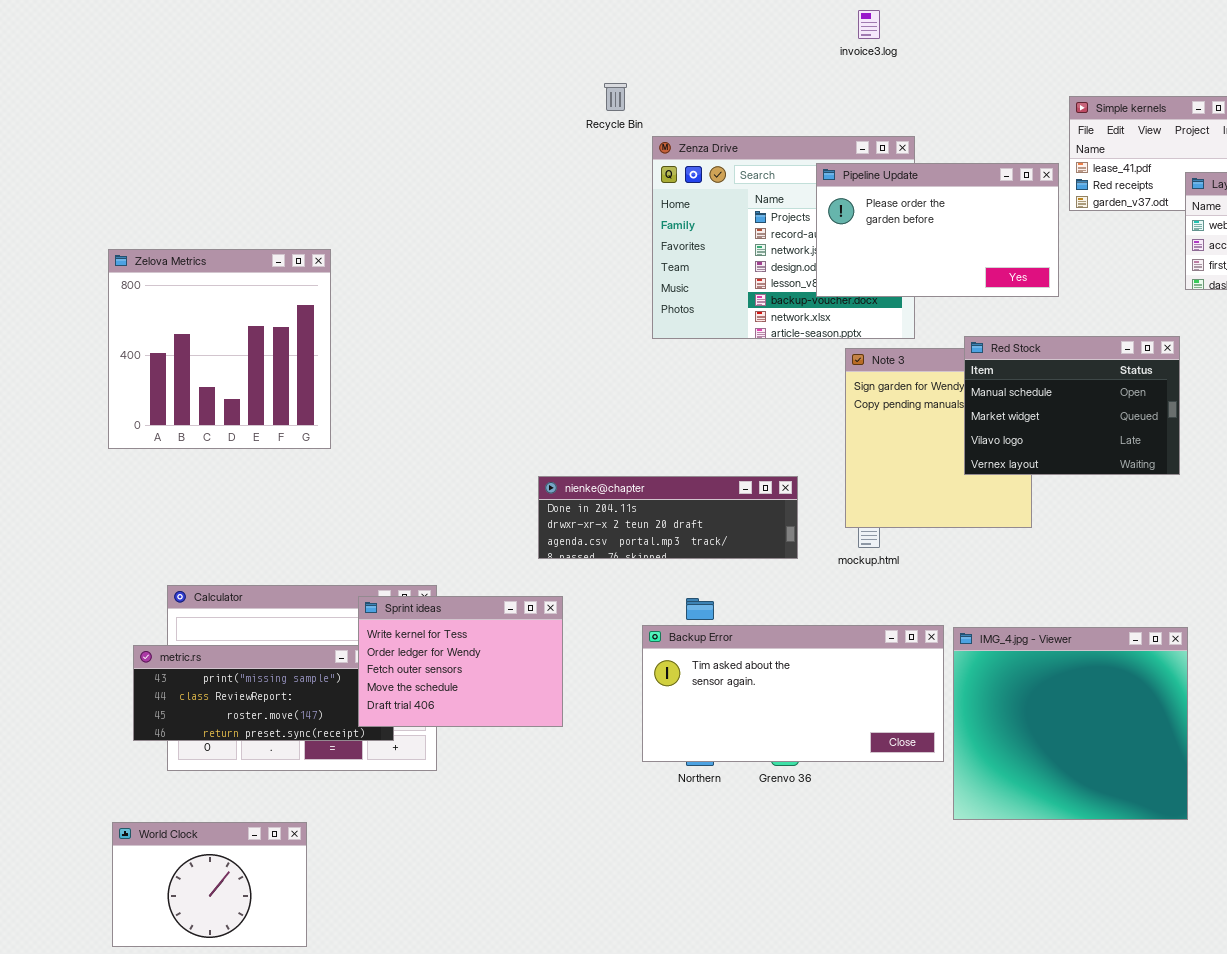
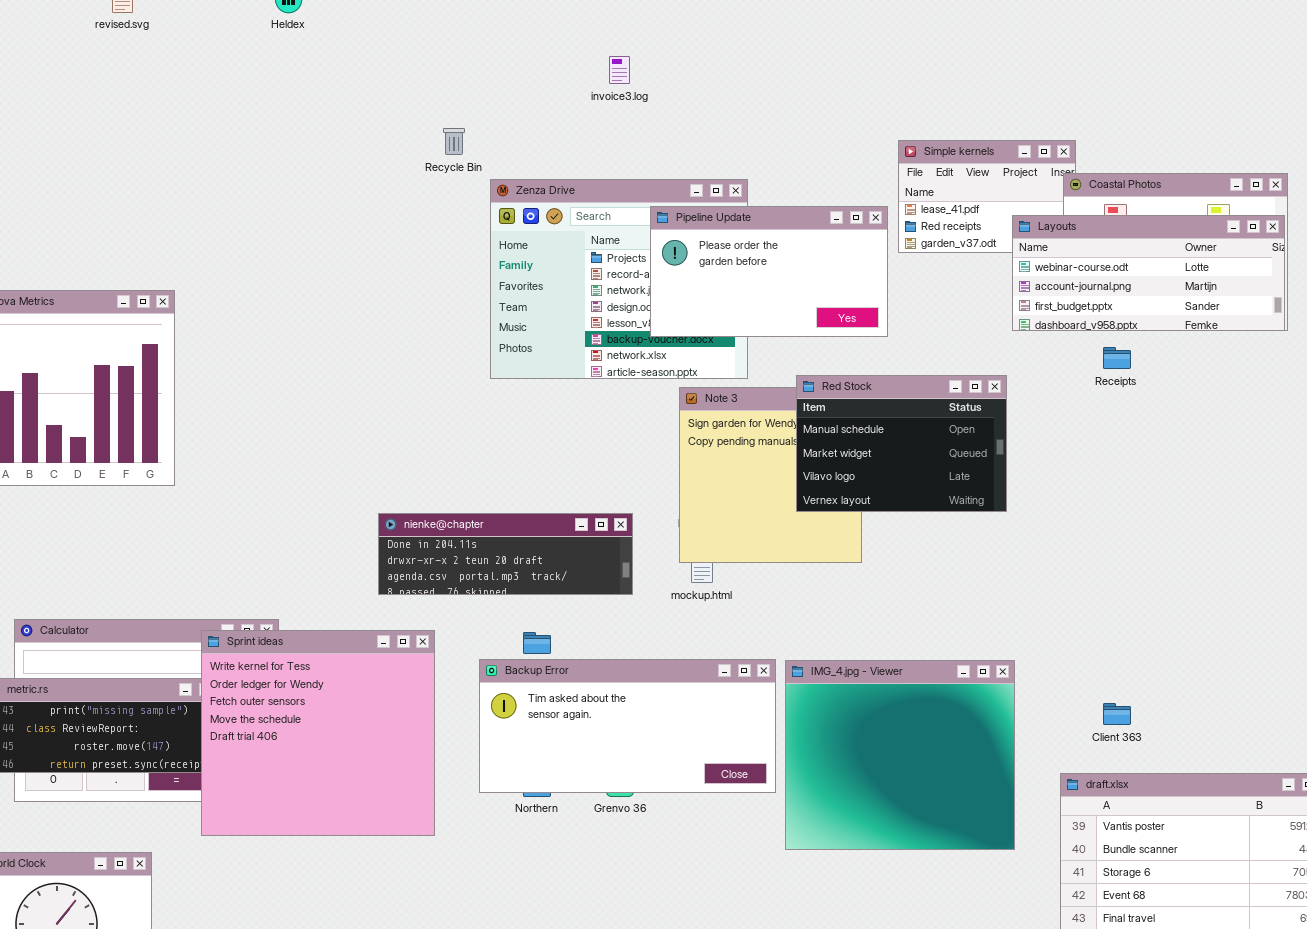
invoice3.log: [858,10,880,39] -> [609,56,630,84], moved
Sprint ideas: [358,596,563,727] -> [201,630,435,836], resized

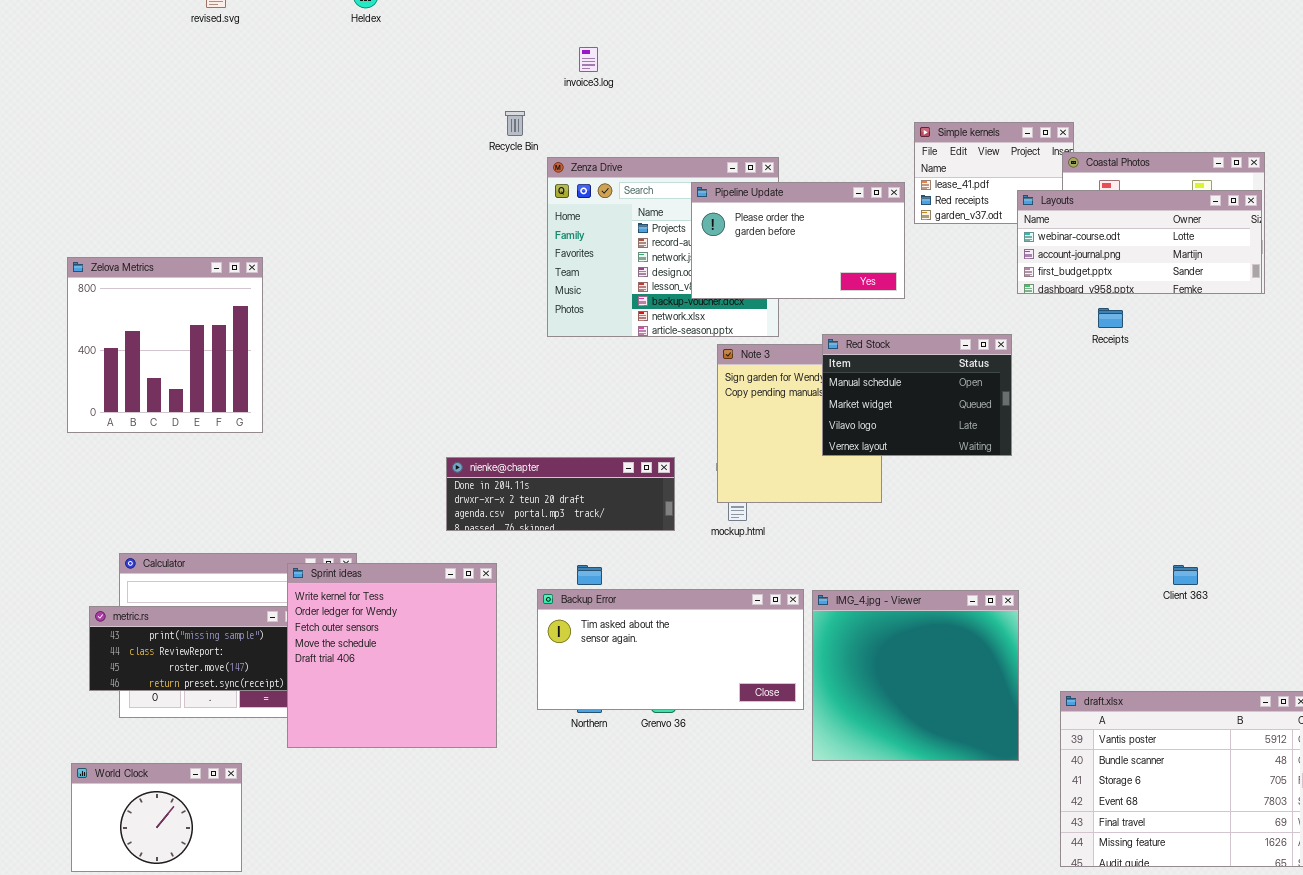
invoice3.log: [609,56,630,84] -> [579,47,598,72], moved
Client 363: [1103,703,1131,725] -> [1173,565,1198,585], moved

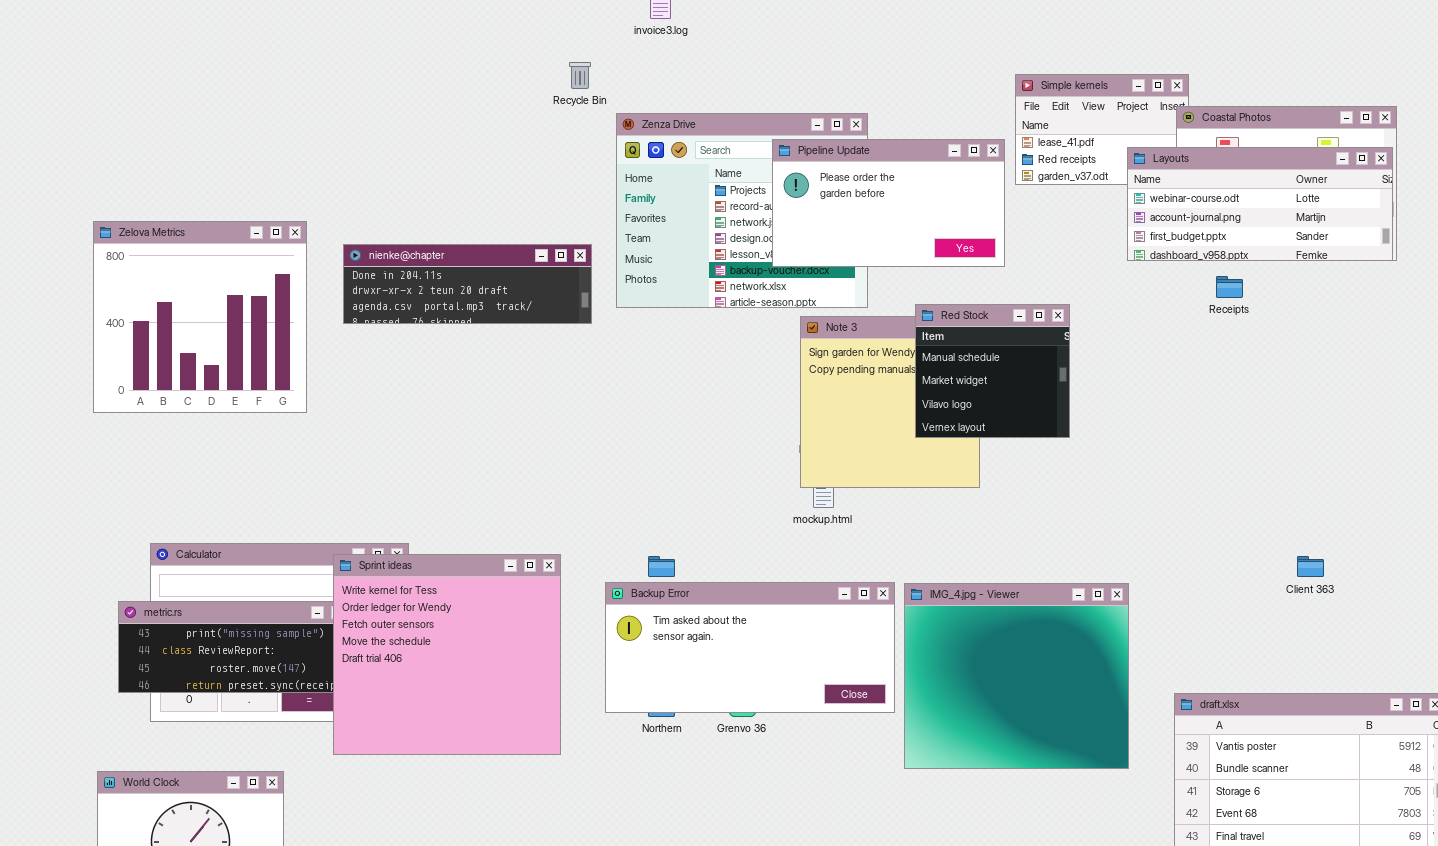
Red Stock: [822,334,1012,456] -> [915,304,1070,438], resized
nienke@chapter: [446,457,675,531] -> [343,244,592,324], moved

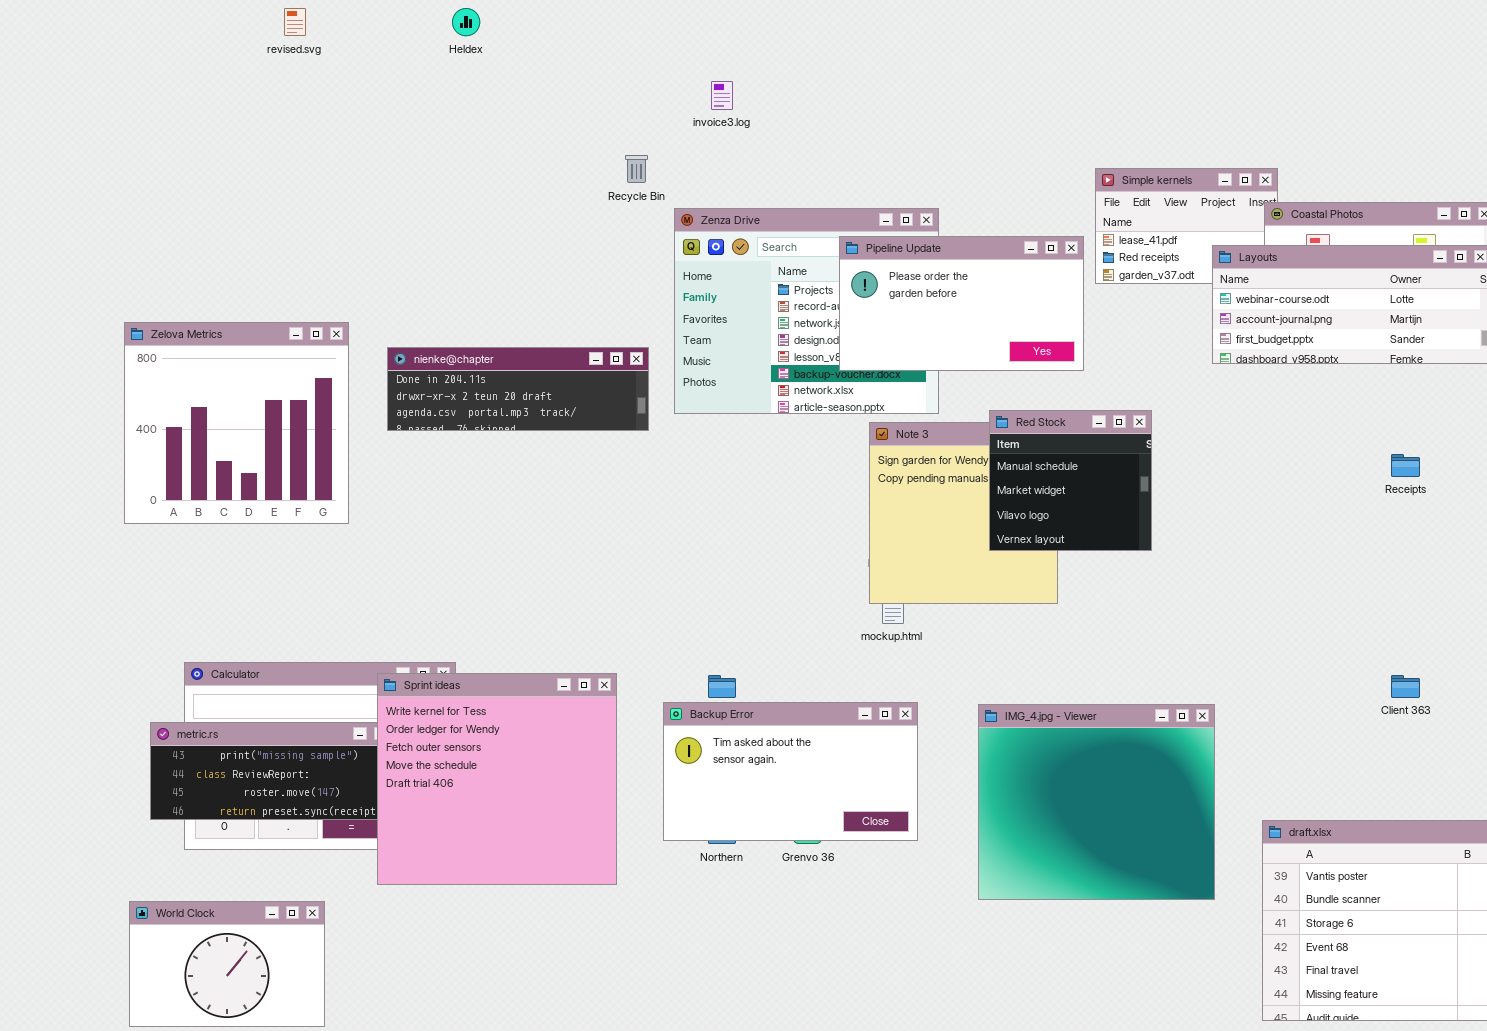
Receipts: [1216,276,1243,298] -> [1391,454,1420,477], moved
Backup Error: [605,582,895,713] -> [663,702,918,841], resized

